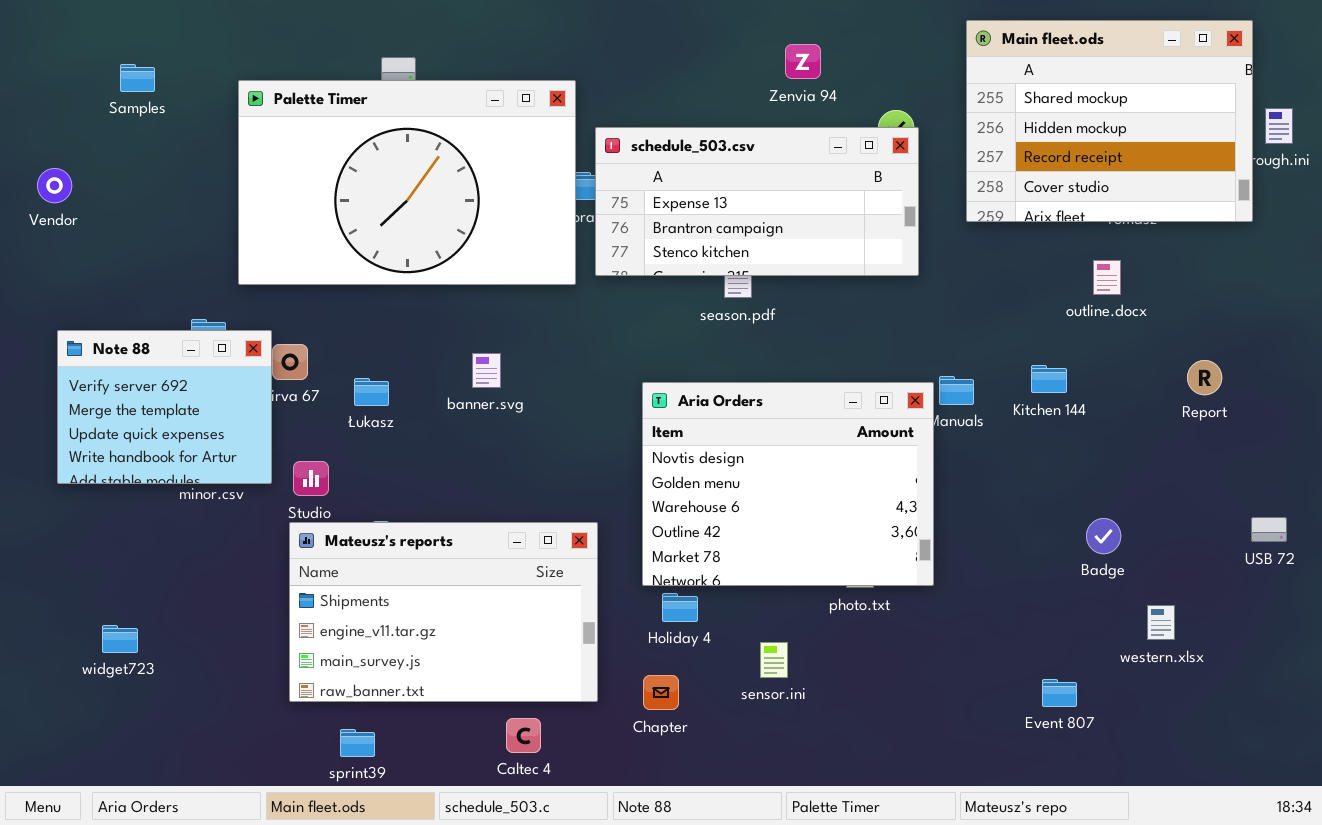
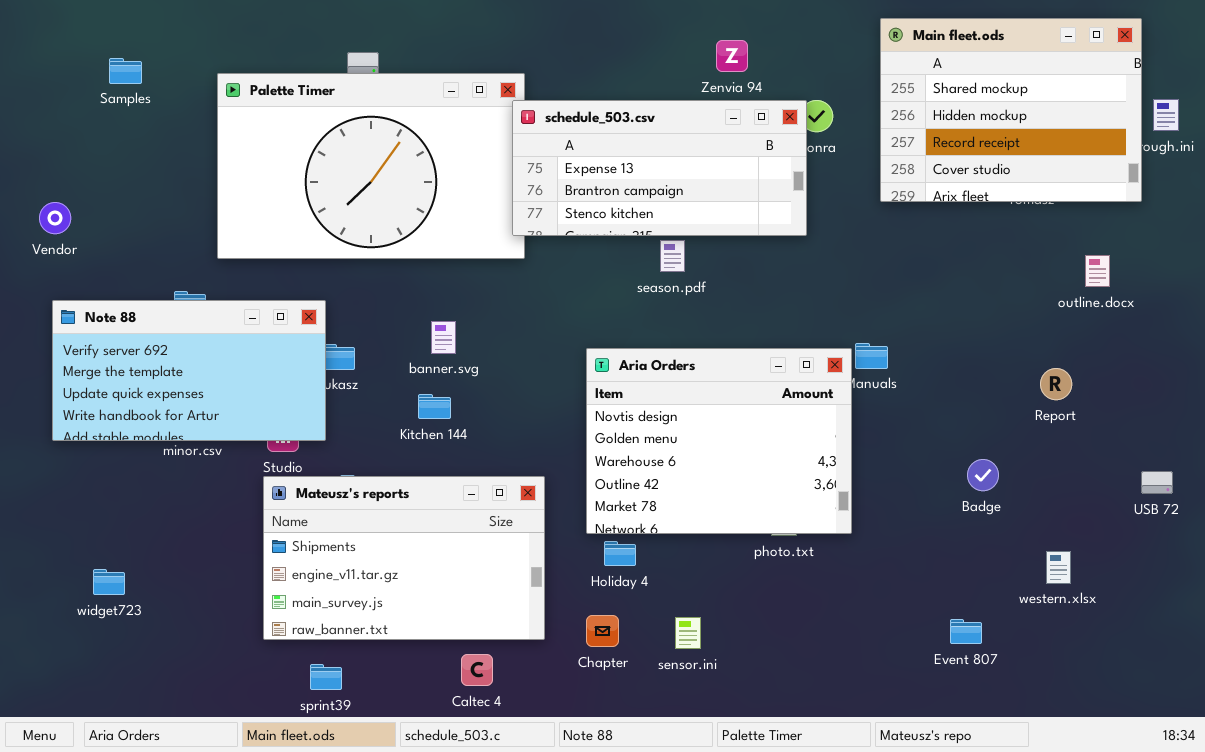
schedule_503.csv: [595,127,919,276] -> [512,100,807,236], moved
Vendor: [37,168,72,203] -> [39,202,71,234], moved
outline.docx: [1093,260,1121,295] -> [1085,255,1110,287], moved
Note 88: [57,330,272,484] -> [52,300,326,441], resized
Report: [1187,360,1222,395] -> [1040,368,1072,400], moved
Kitchen 144: [1031,365,1067,393] -> [418,394,451,419], moved
Badge: [1086,518,1121,554] -> [967,459,999,491], moved
sensor.ini: [760,642,788,678] -> [675,617,701,649], moved

